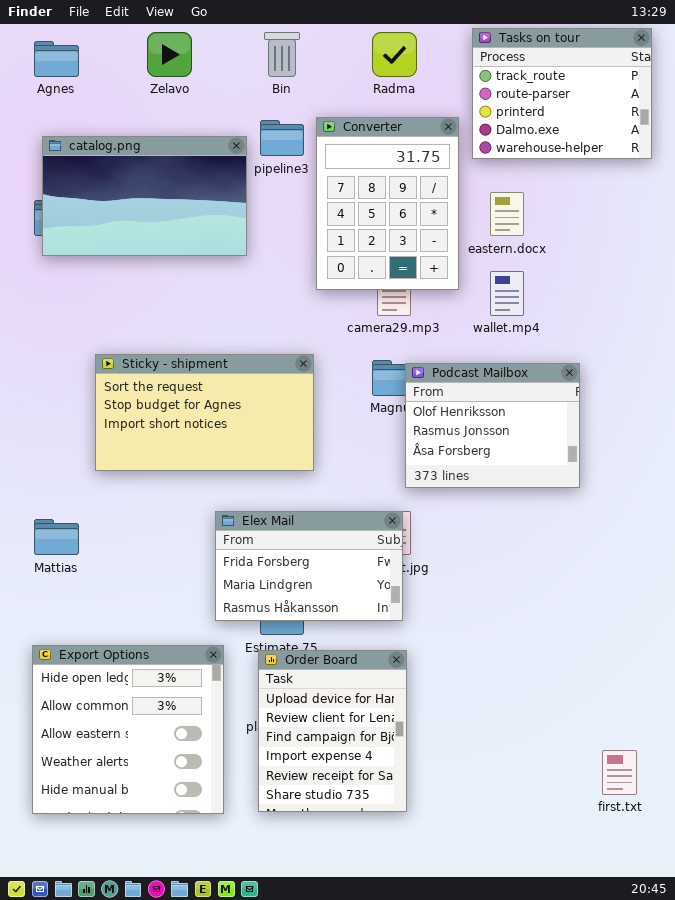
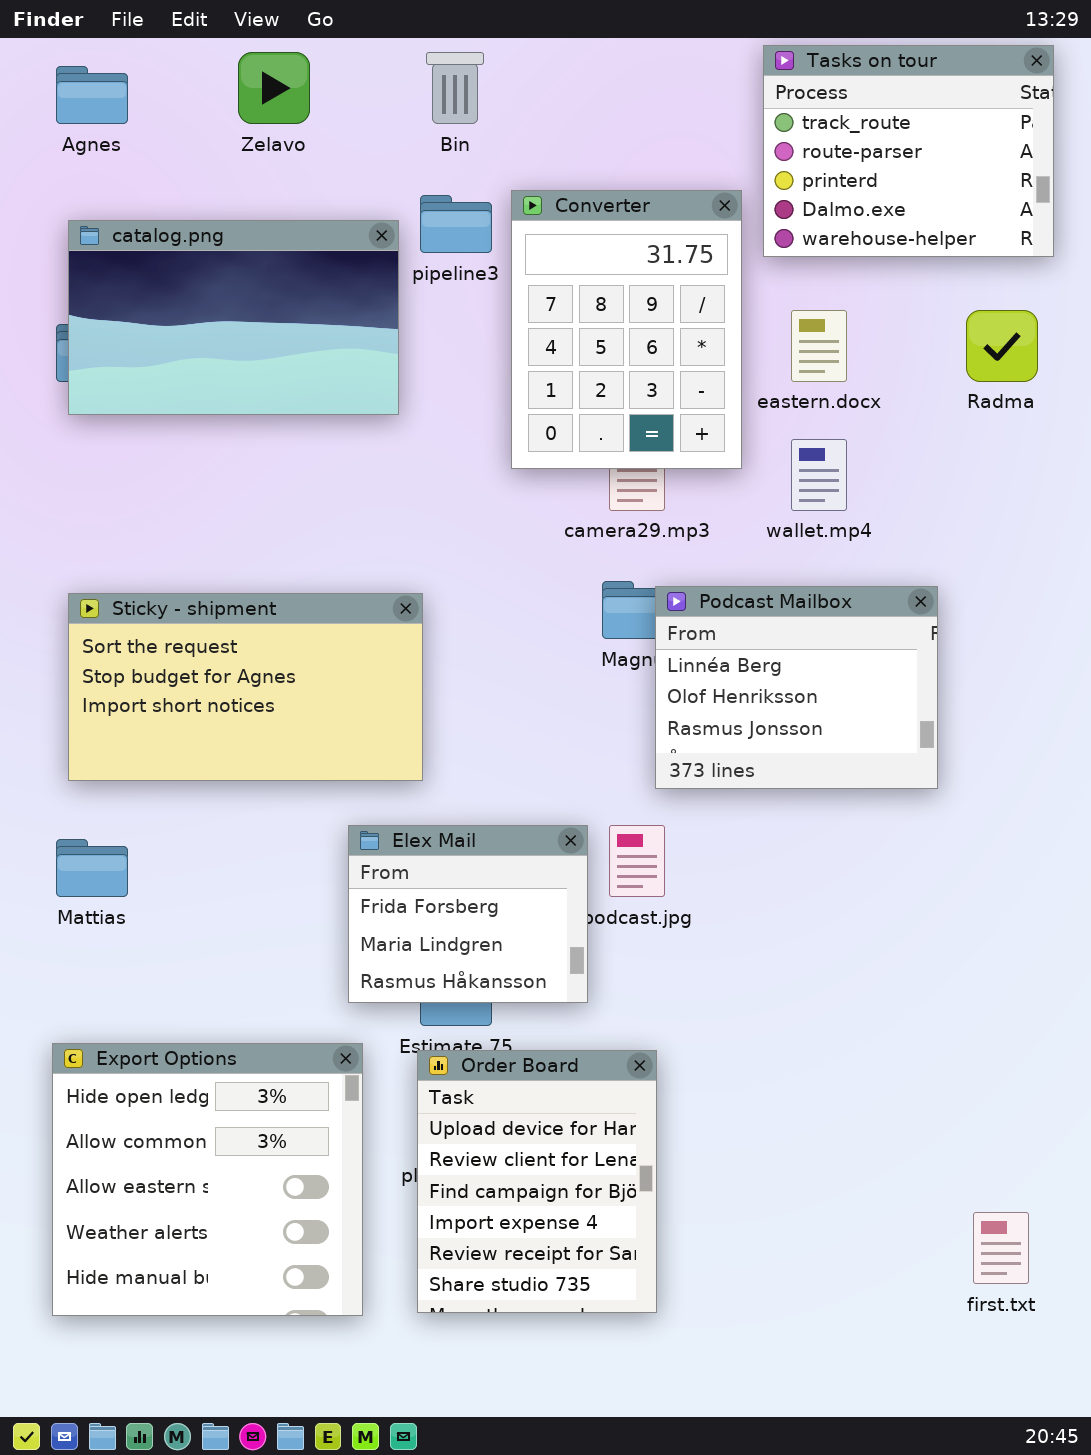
Radma: [372,32,417,77] -> [966,310,1038,382], moved
Sticky - shipment: [95,354,314,471] -> [68,593,423,781], moved
Podcast Mailbox: [405,363,580,488] -> [655,586,938,789], scrolled up 1 row
Elex Mail: [215,511,403,621] -> [348,825,588,1003], resized

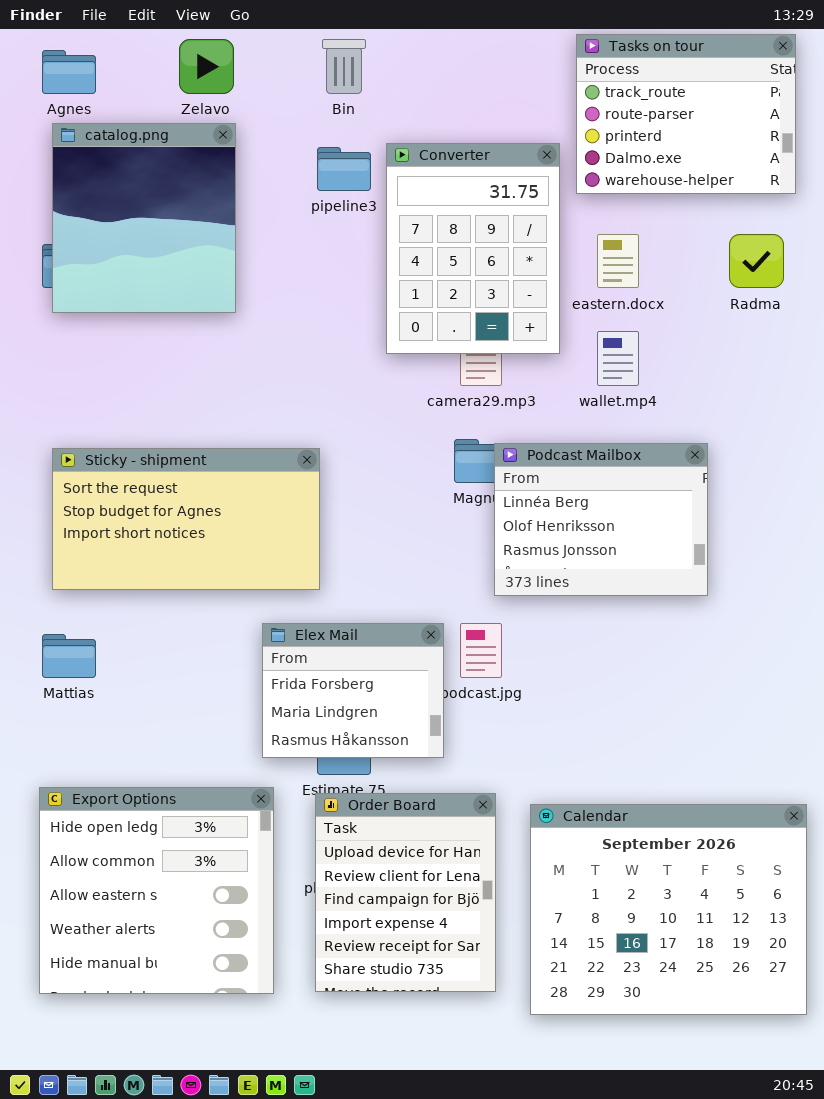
catalog.png: [68,220,399,415] -> [52,123,236,313], resized
Calendar: none -> [530,804,807,1015], opened

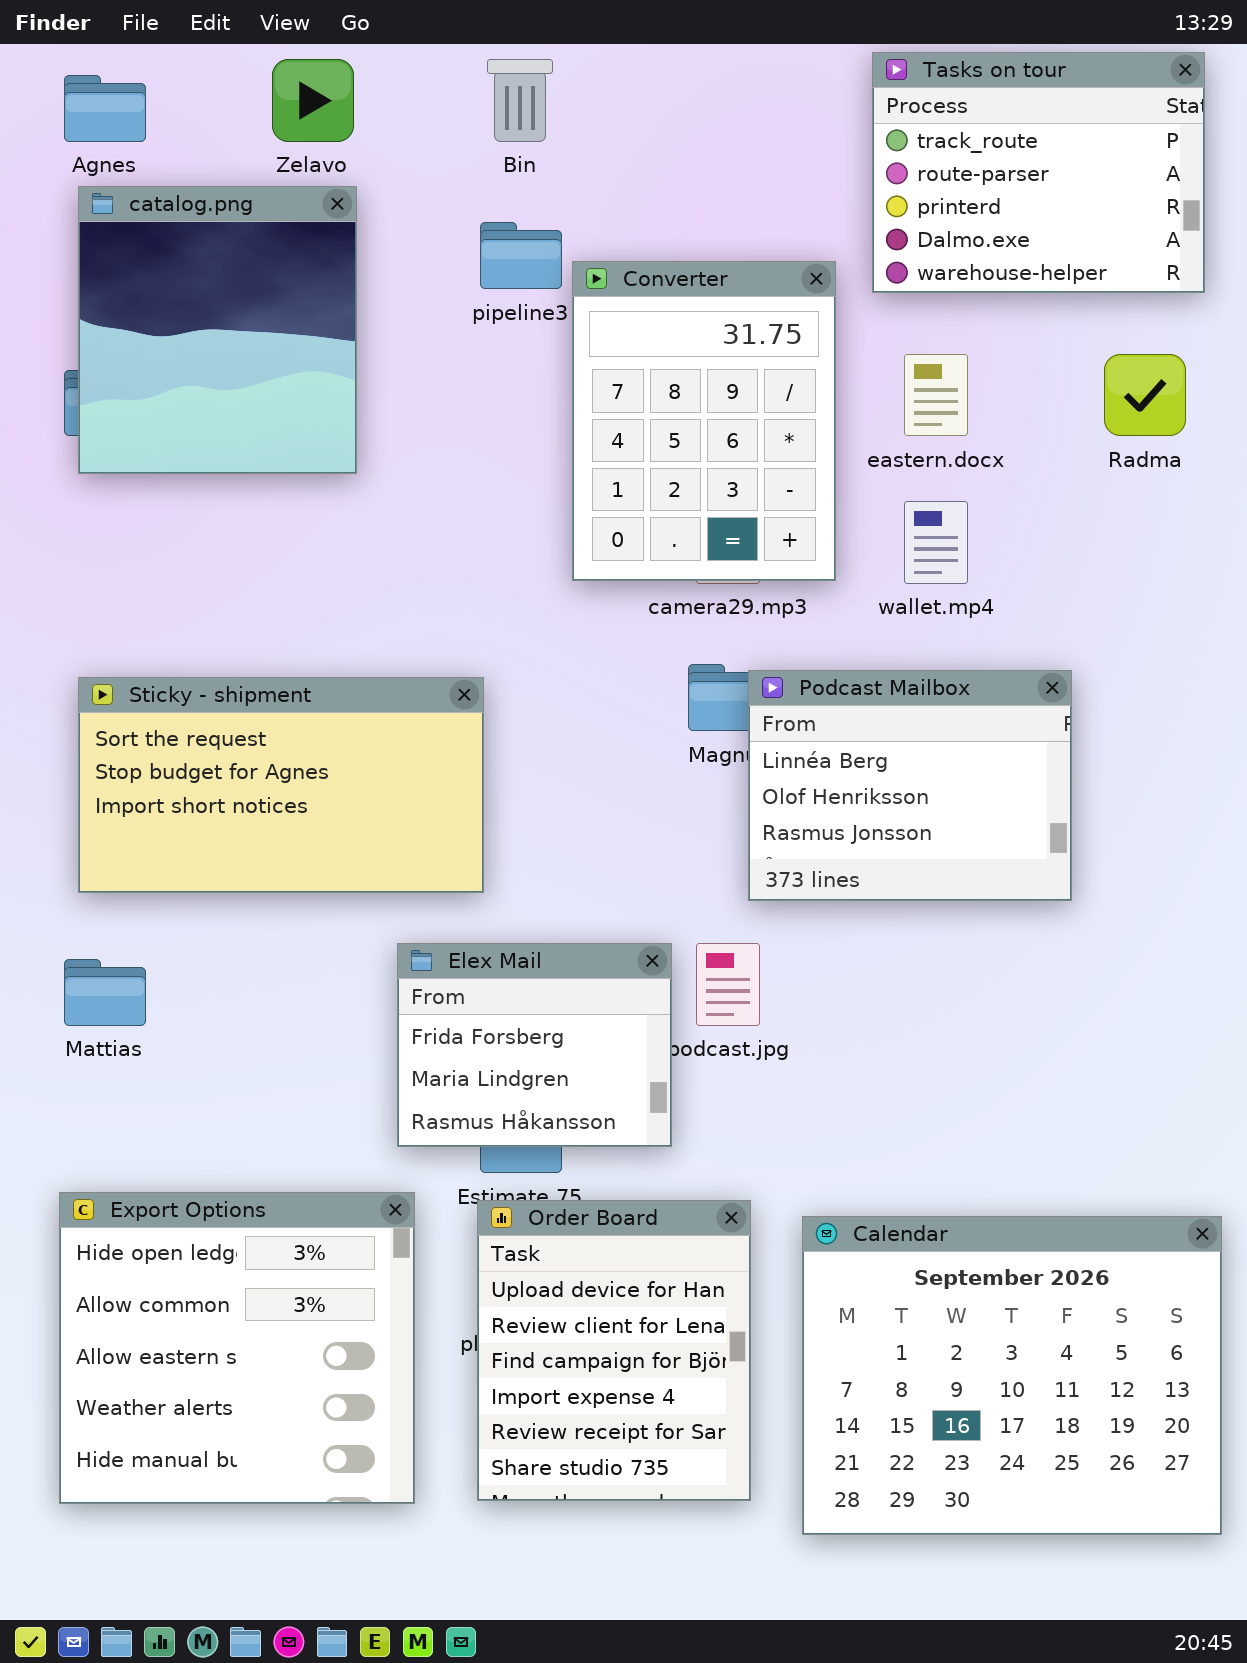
Converter: [386,143,560,354] -> [572,261,836,581], moved

